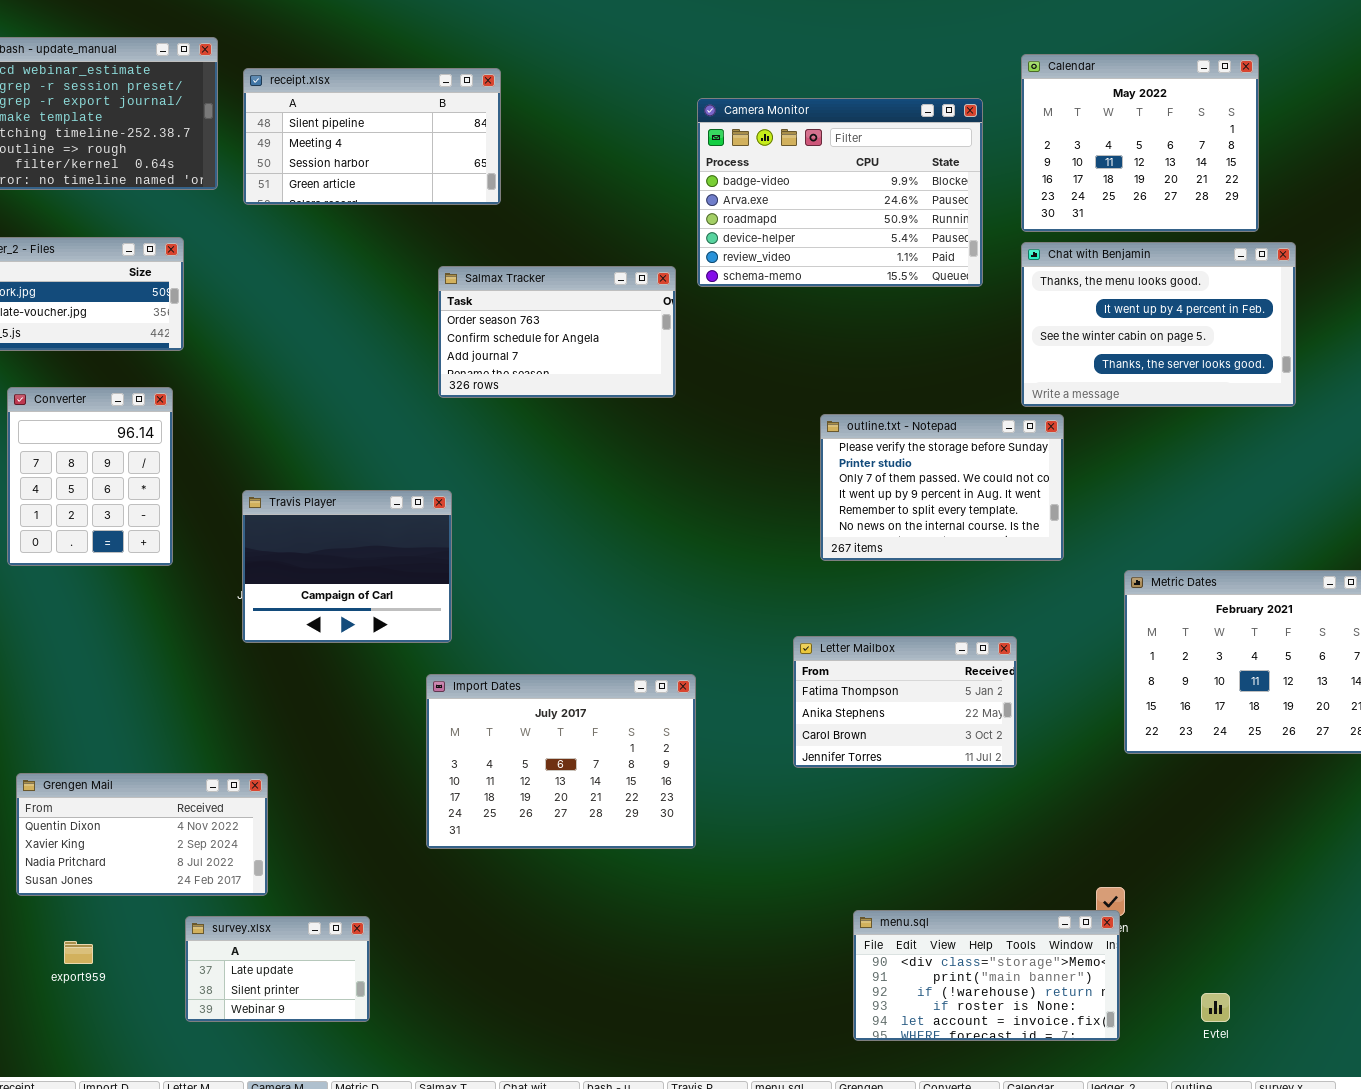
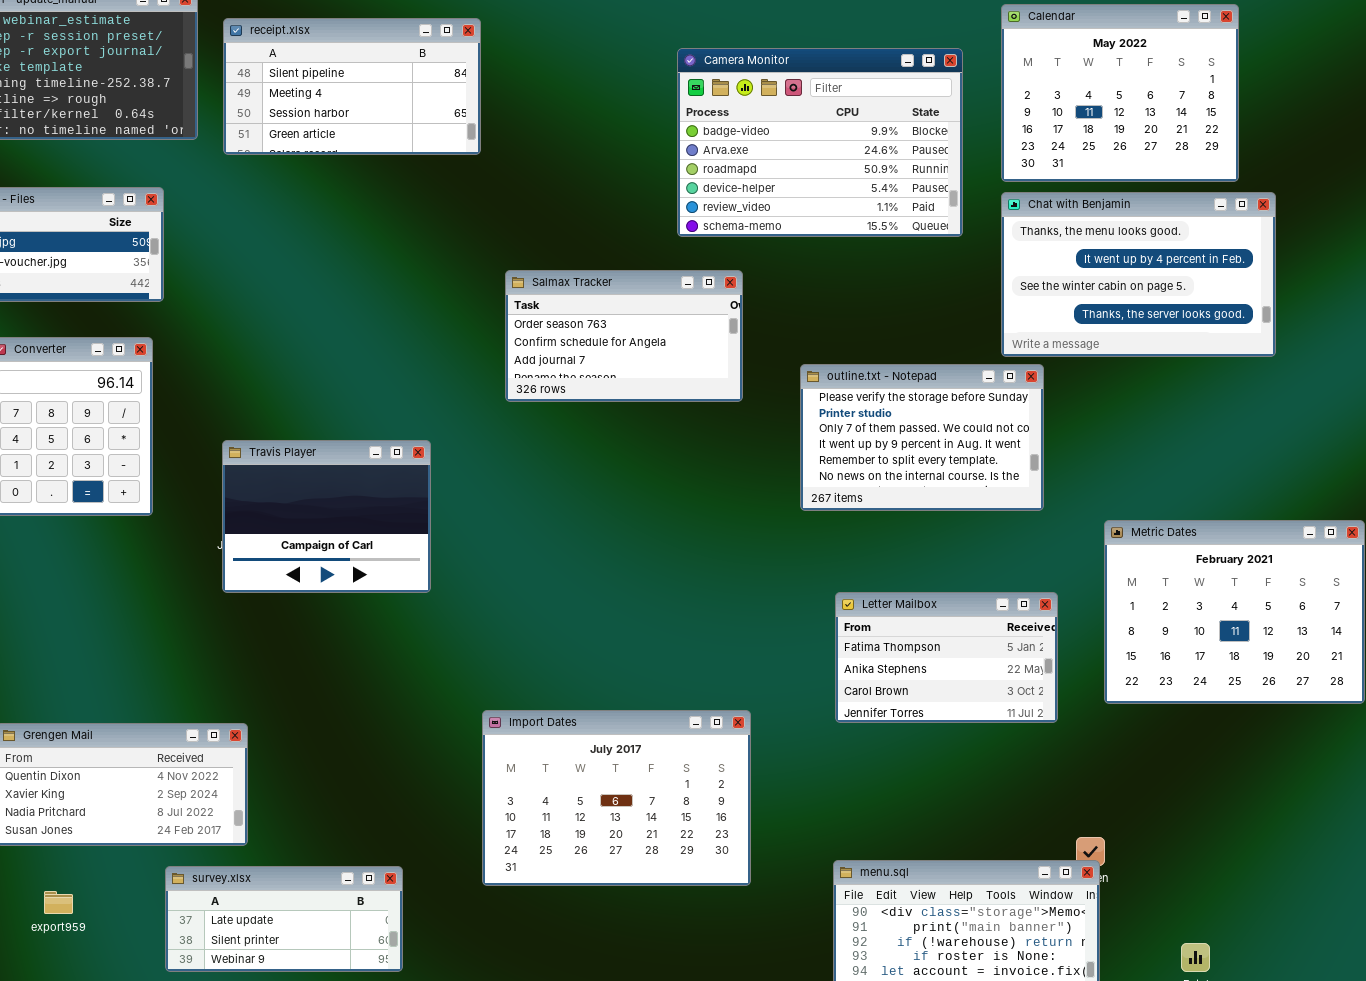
Salmax Tracker: [438,266,676,398] -> [505,270,743,402], moved
Letter Mailbox: [793,636,1017,768] -> [835,592,1058,723], moved
Import Dates: [426,674,696,849] -> [482,710,751,886], moved
survey.xlsx: [185,916,370,1022] -> [165,866,403,972], resized

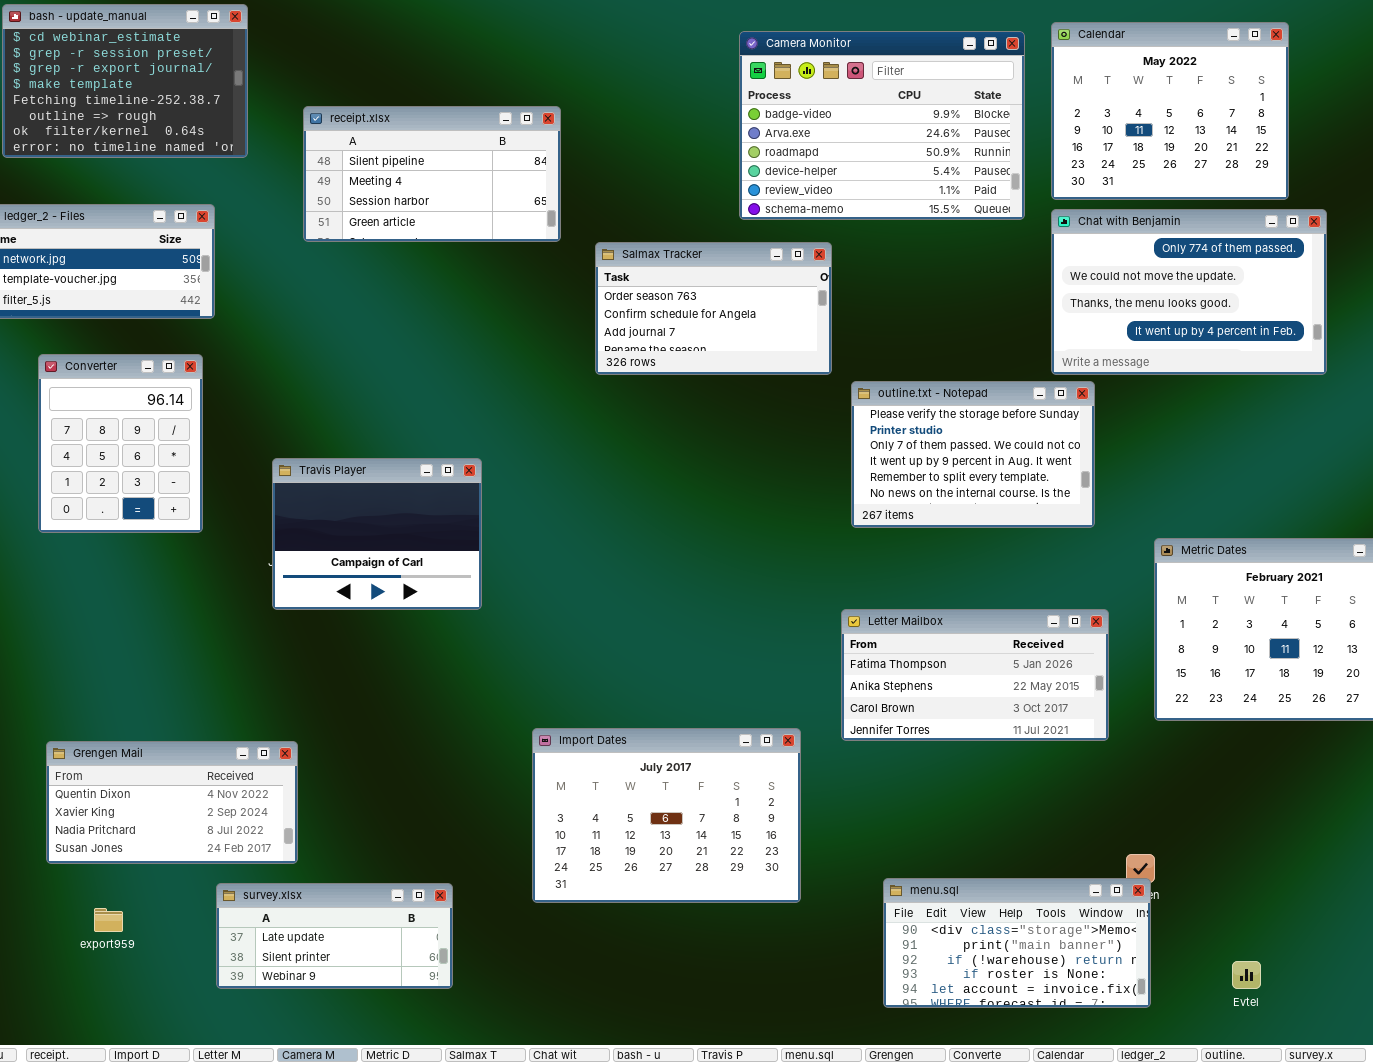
receipt.xlsx: [223,18,481,155] -> [303,106,561,242], moved
Camera Monitor: [677,48,963,237] -> [739,31,1025,220], moved
Chat with Benjamin: [1001,192,1276,357] -> [1051,209,1327,375], scrolled up 2 rows
Salmax Tracker: [505,270,743,402] -> [595,242,832,375], moved
Letter Mailbox: [835,592,1058,723] -> [841,609,1109,741], resized

